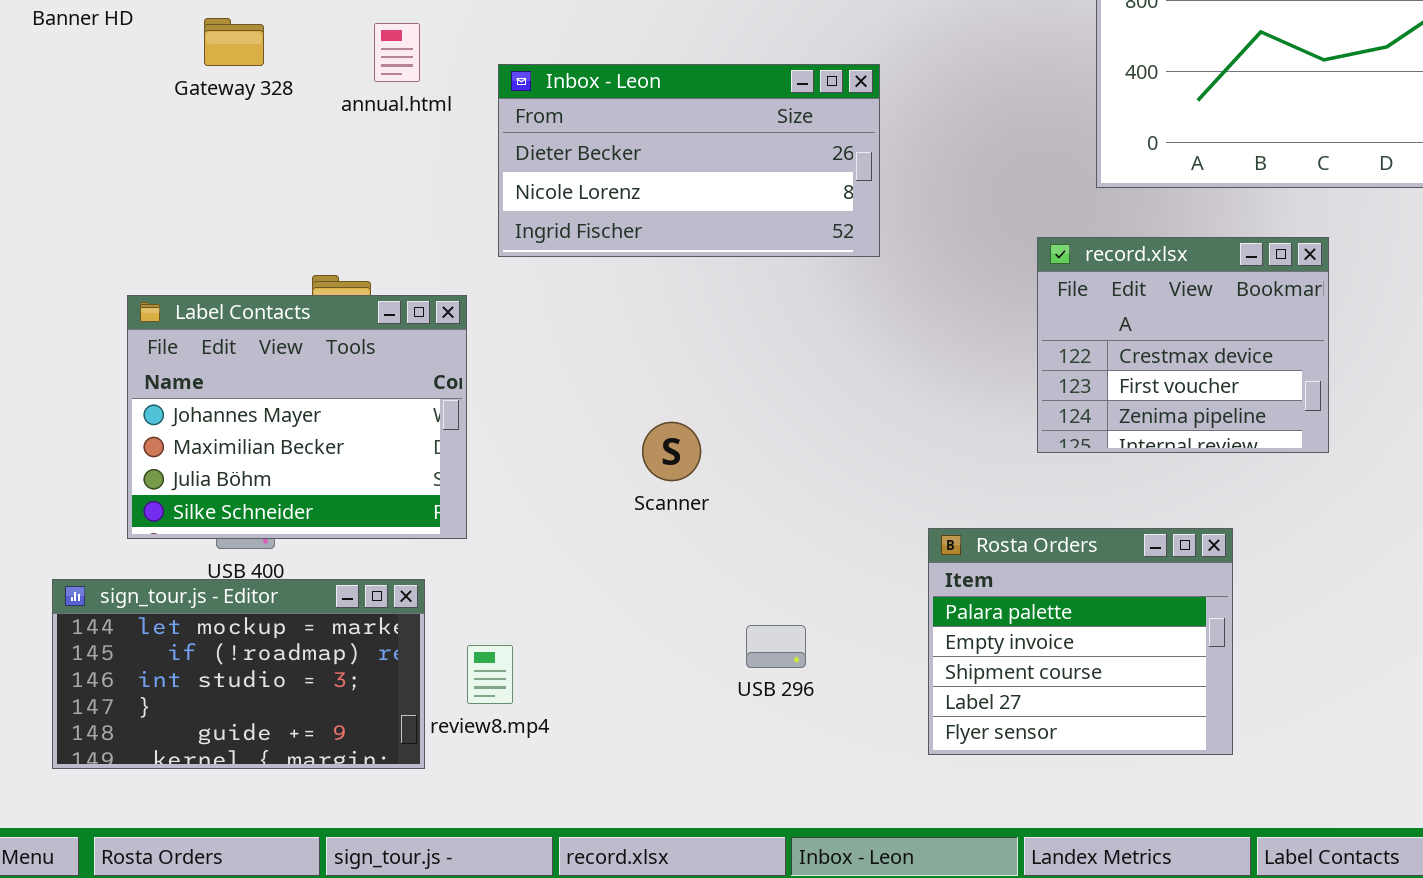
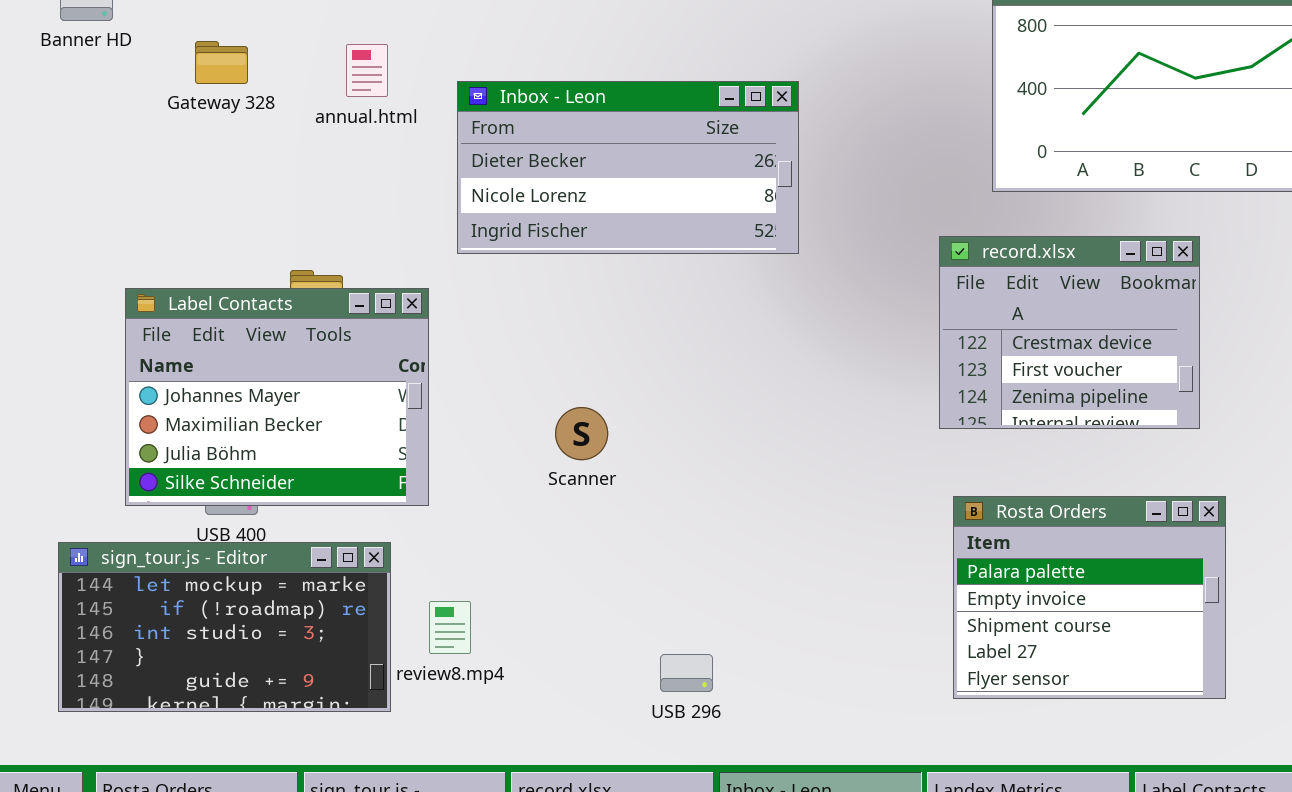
Scanner: [642,422,701,481] -> [555,407,608,460], moved
Rosta Orders: [928,528,1233,755] -> [953,496,1226,699], moved
USB 296: [746,625,806,668] -> [660,654,713,692], moved

